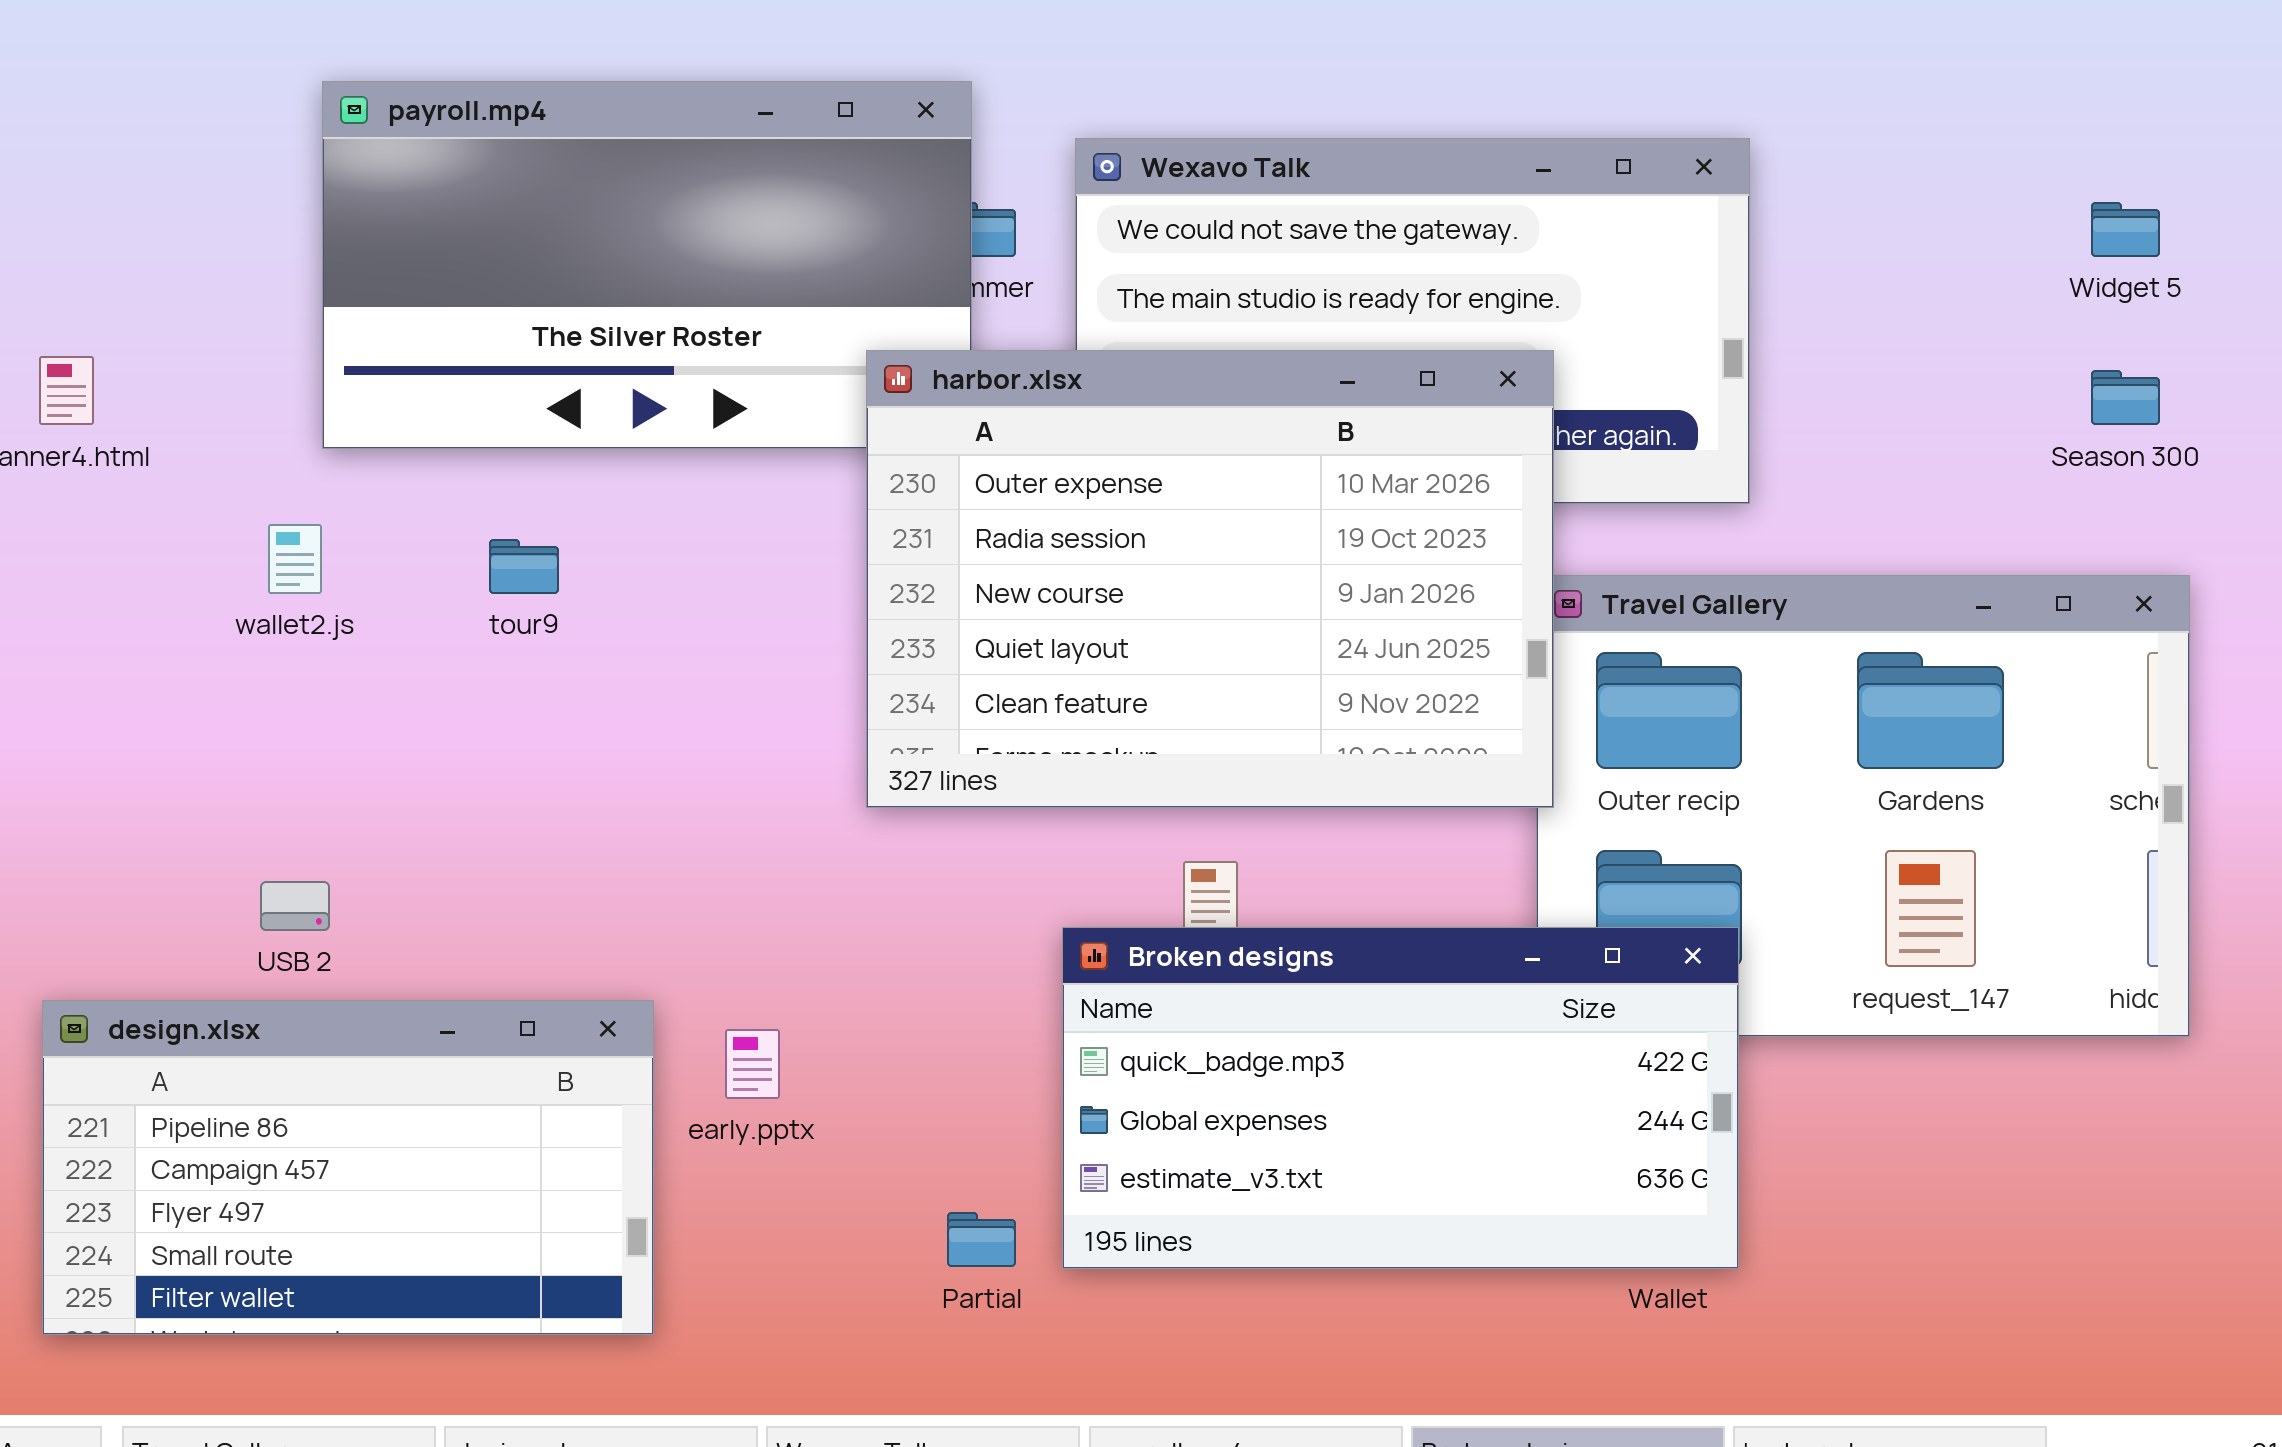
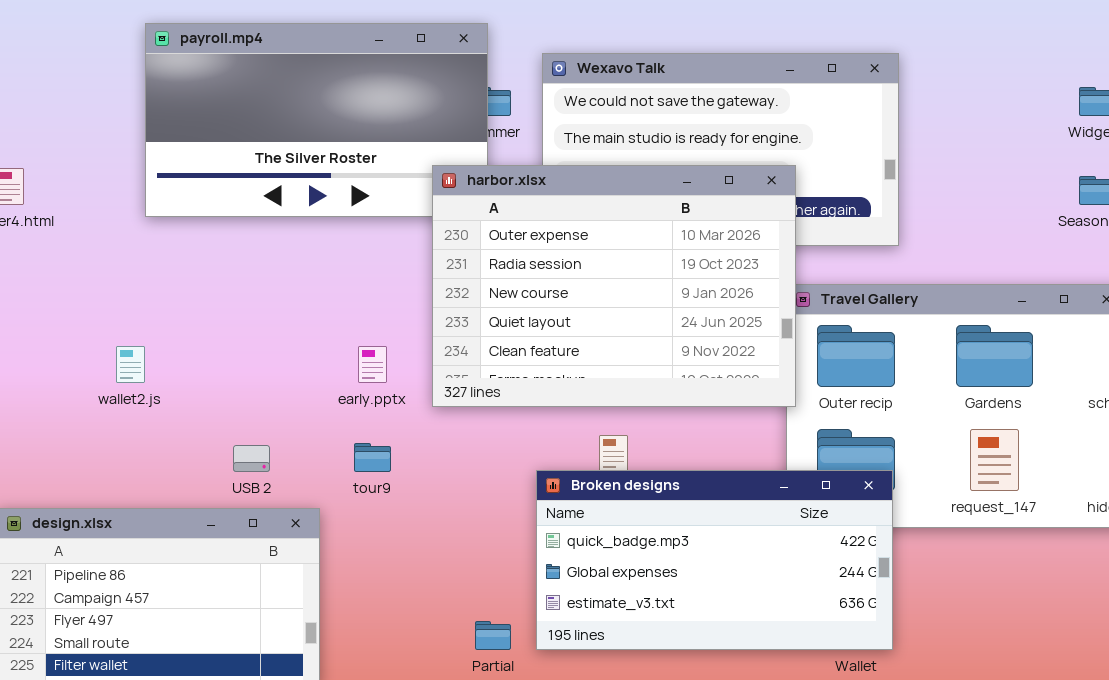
wallet2.js: [268,524,322,594] -> [116,346,145,383], moved
tour9: [489,539,559,594] -> [354,443,391,472], moved
USB 2: [260,881,330,931] -> [233,445,270,472], moved
early.pptx: [725,1029,780,1099] -> [358,346,387,383], moved

